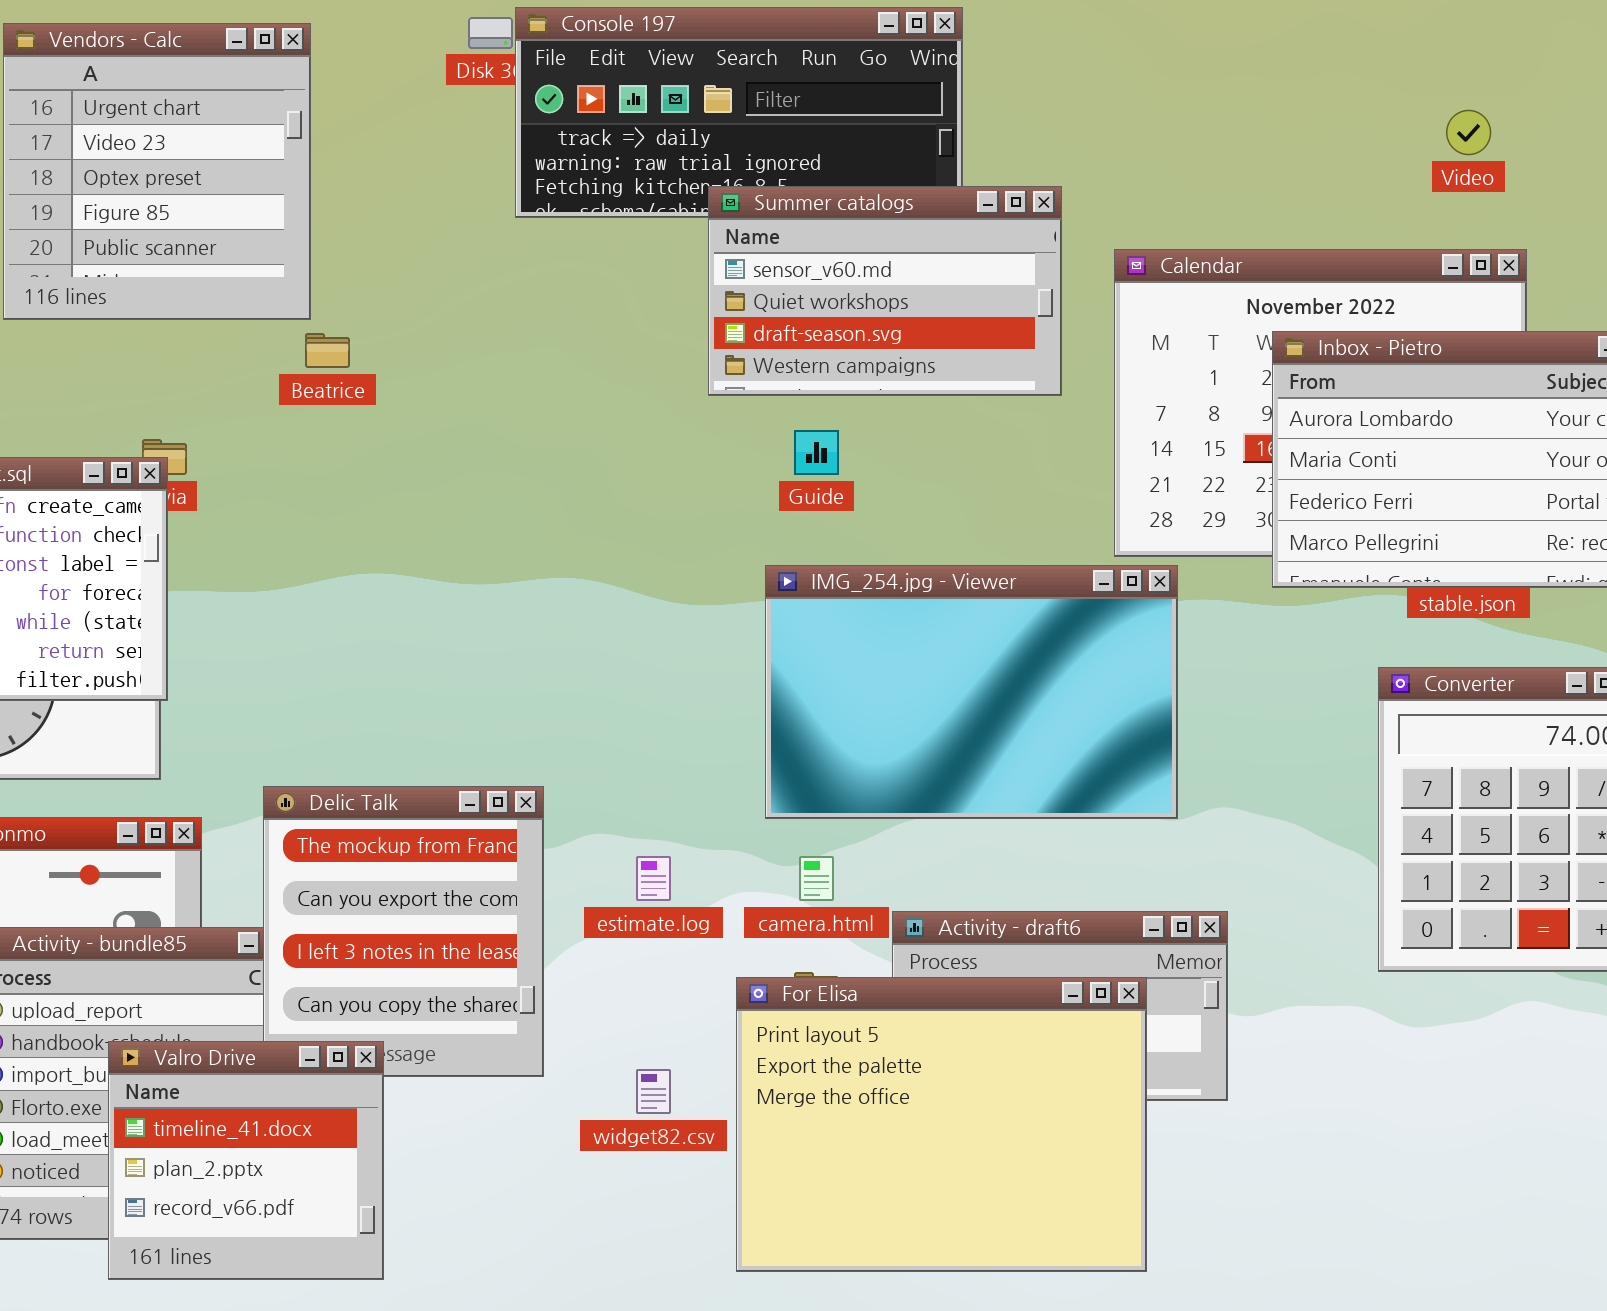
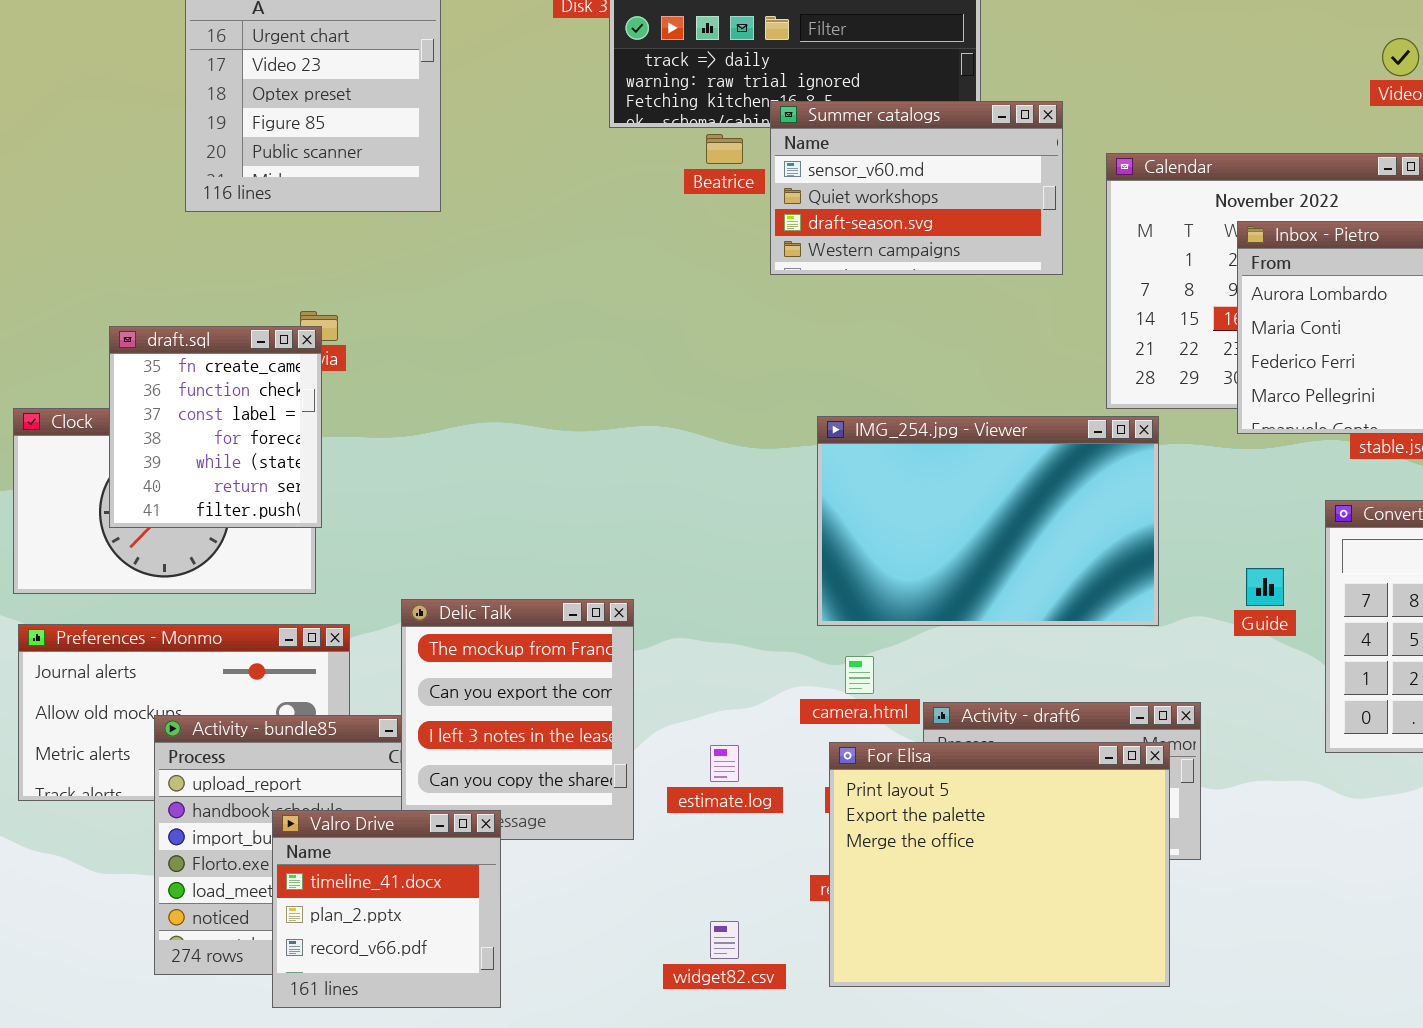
Beatrice: [305,333,350,368] -> [706,134,743,164], moved
Guide: [794,430,839,475] -> [1246,568,1284,606], moved
estimate.log: [636,856,671,901] -> [710,745,739,782], moved
For Elisa: [736,977,1147,1272] -> [829,742,1170,987], moved
widget82.csv: [636,1069,671,1114] -> [710,921,739,959], moved

